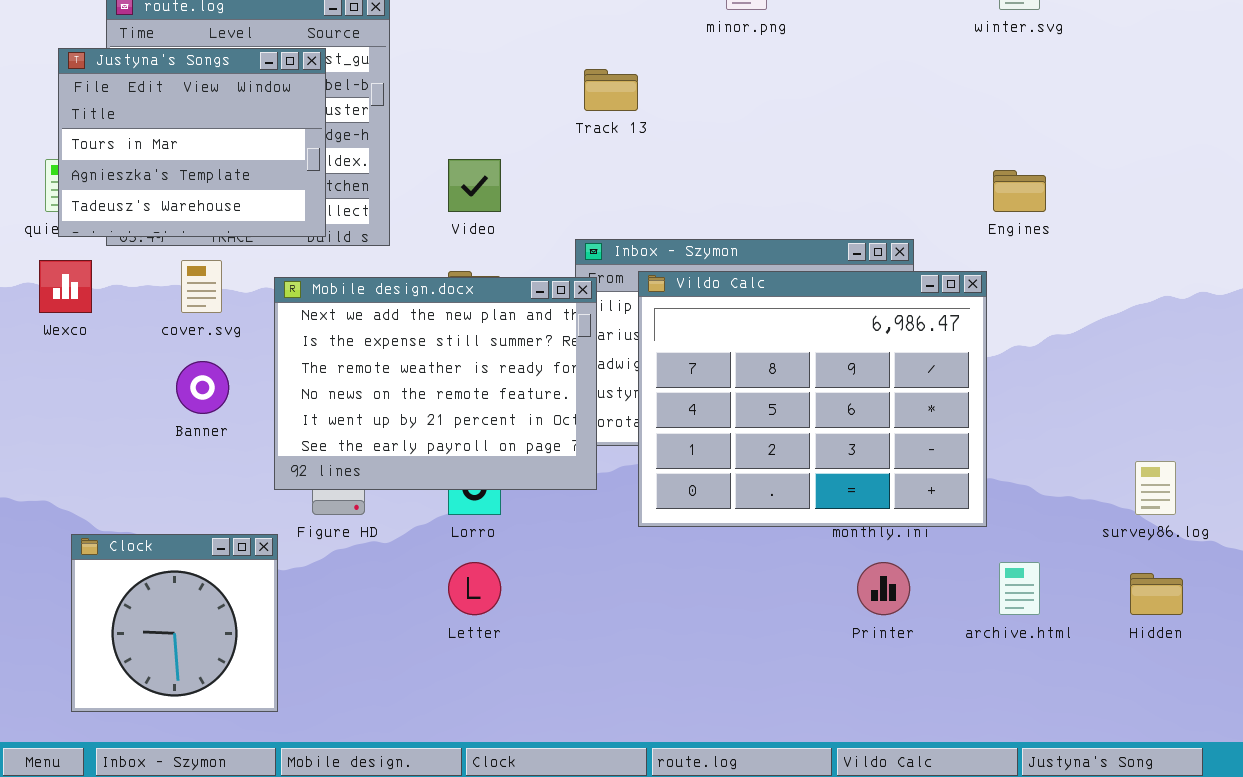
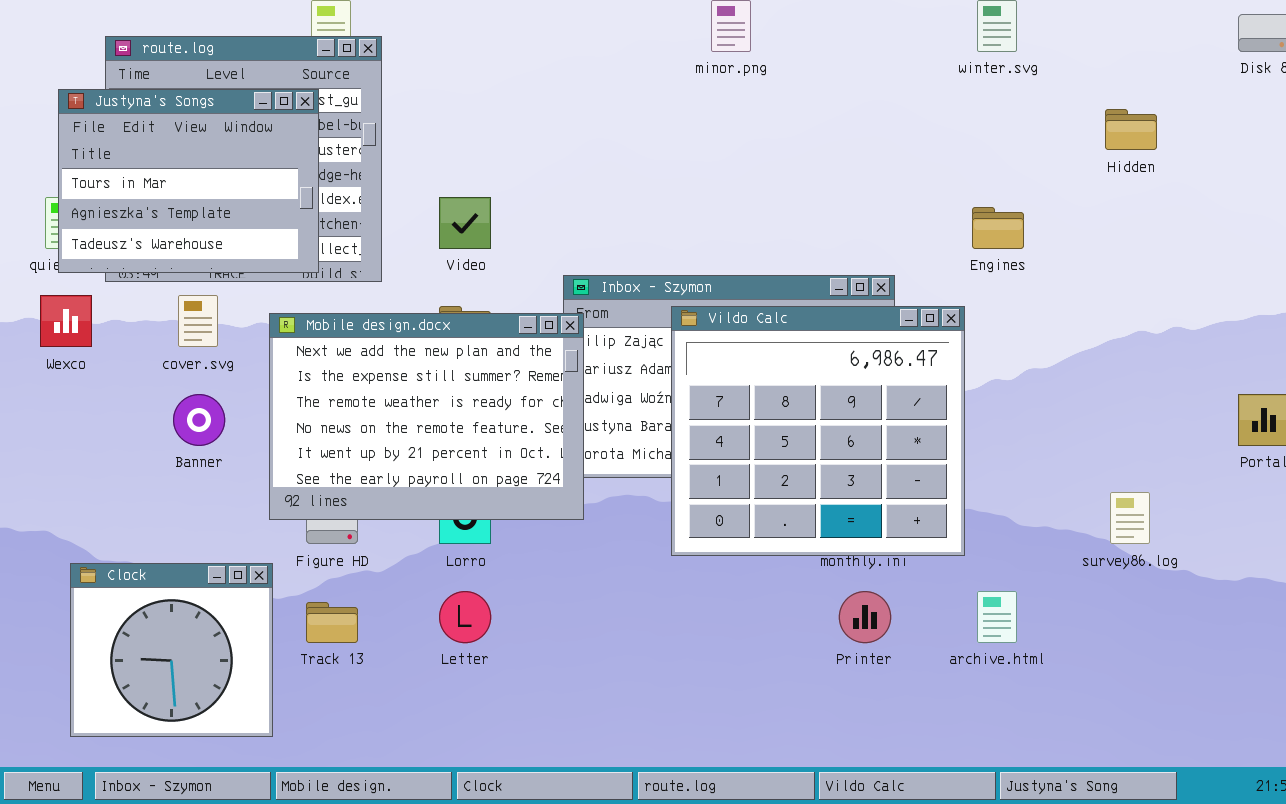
Track 13: [584,69,638,111] -> [306,602,358,643], moved
Vildo Calc: [638,271,987,527] -> [671,306,965,556], resized
Hidden: [1130,573,1183,615] -> [1105,109,1157,150], moved

